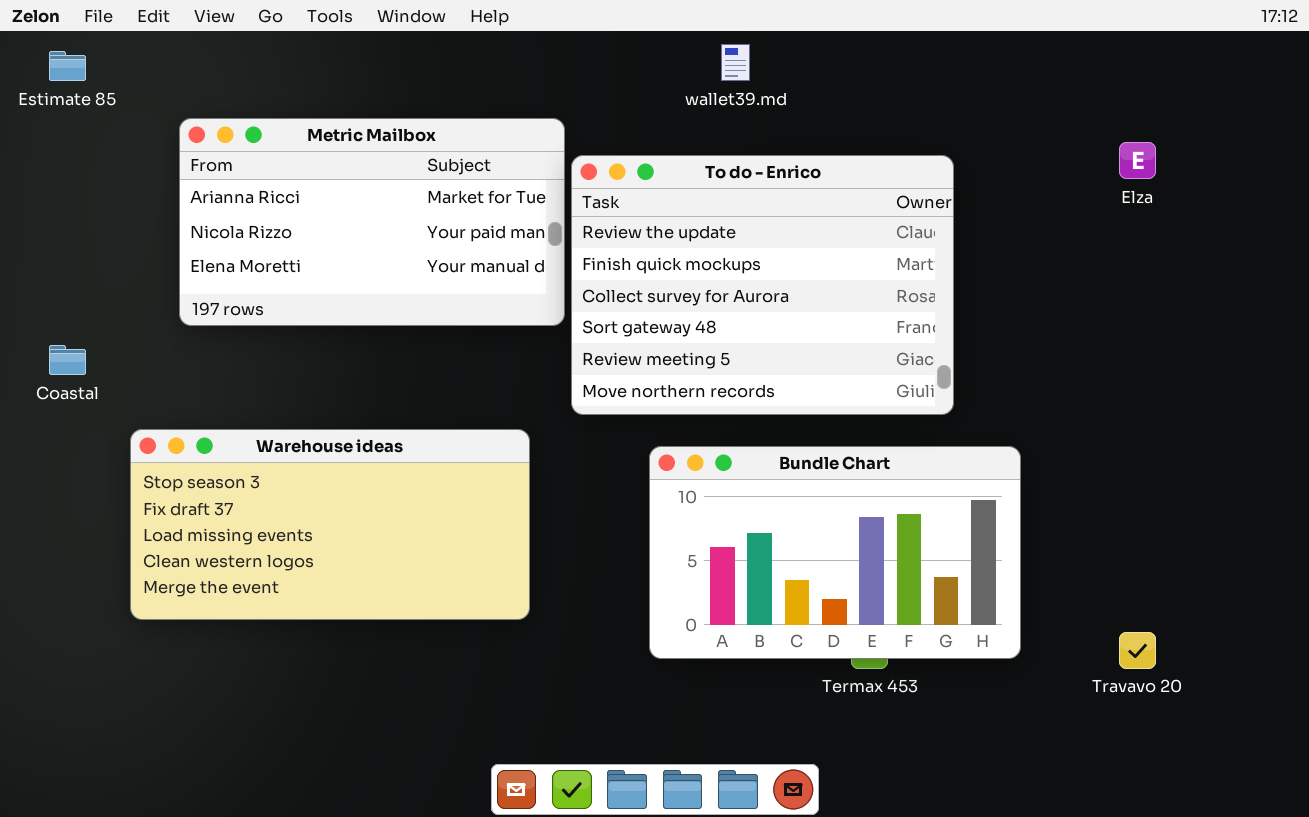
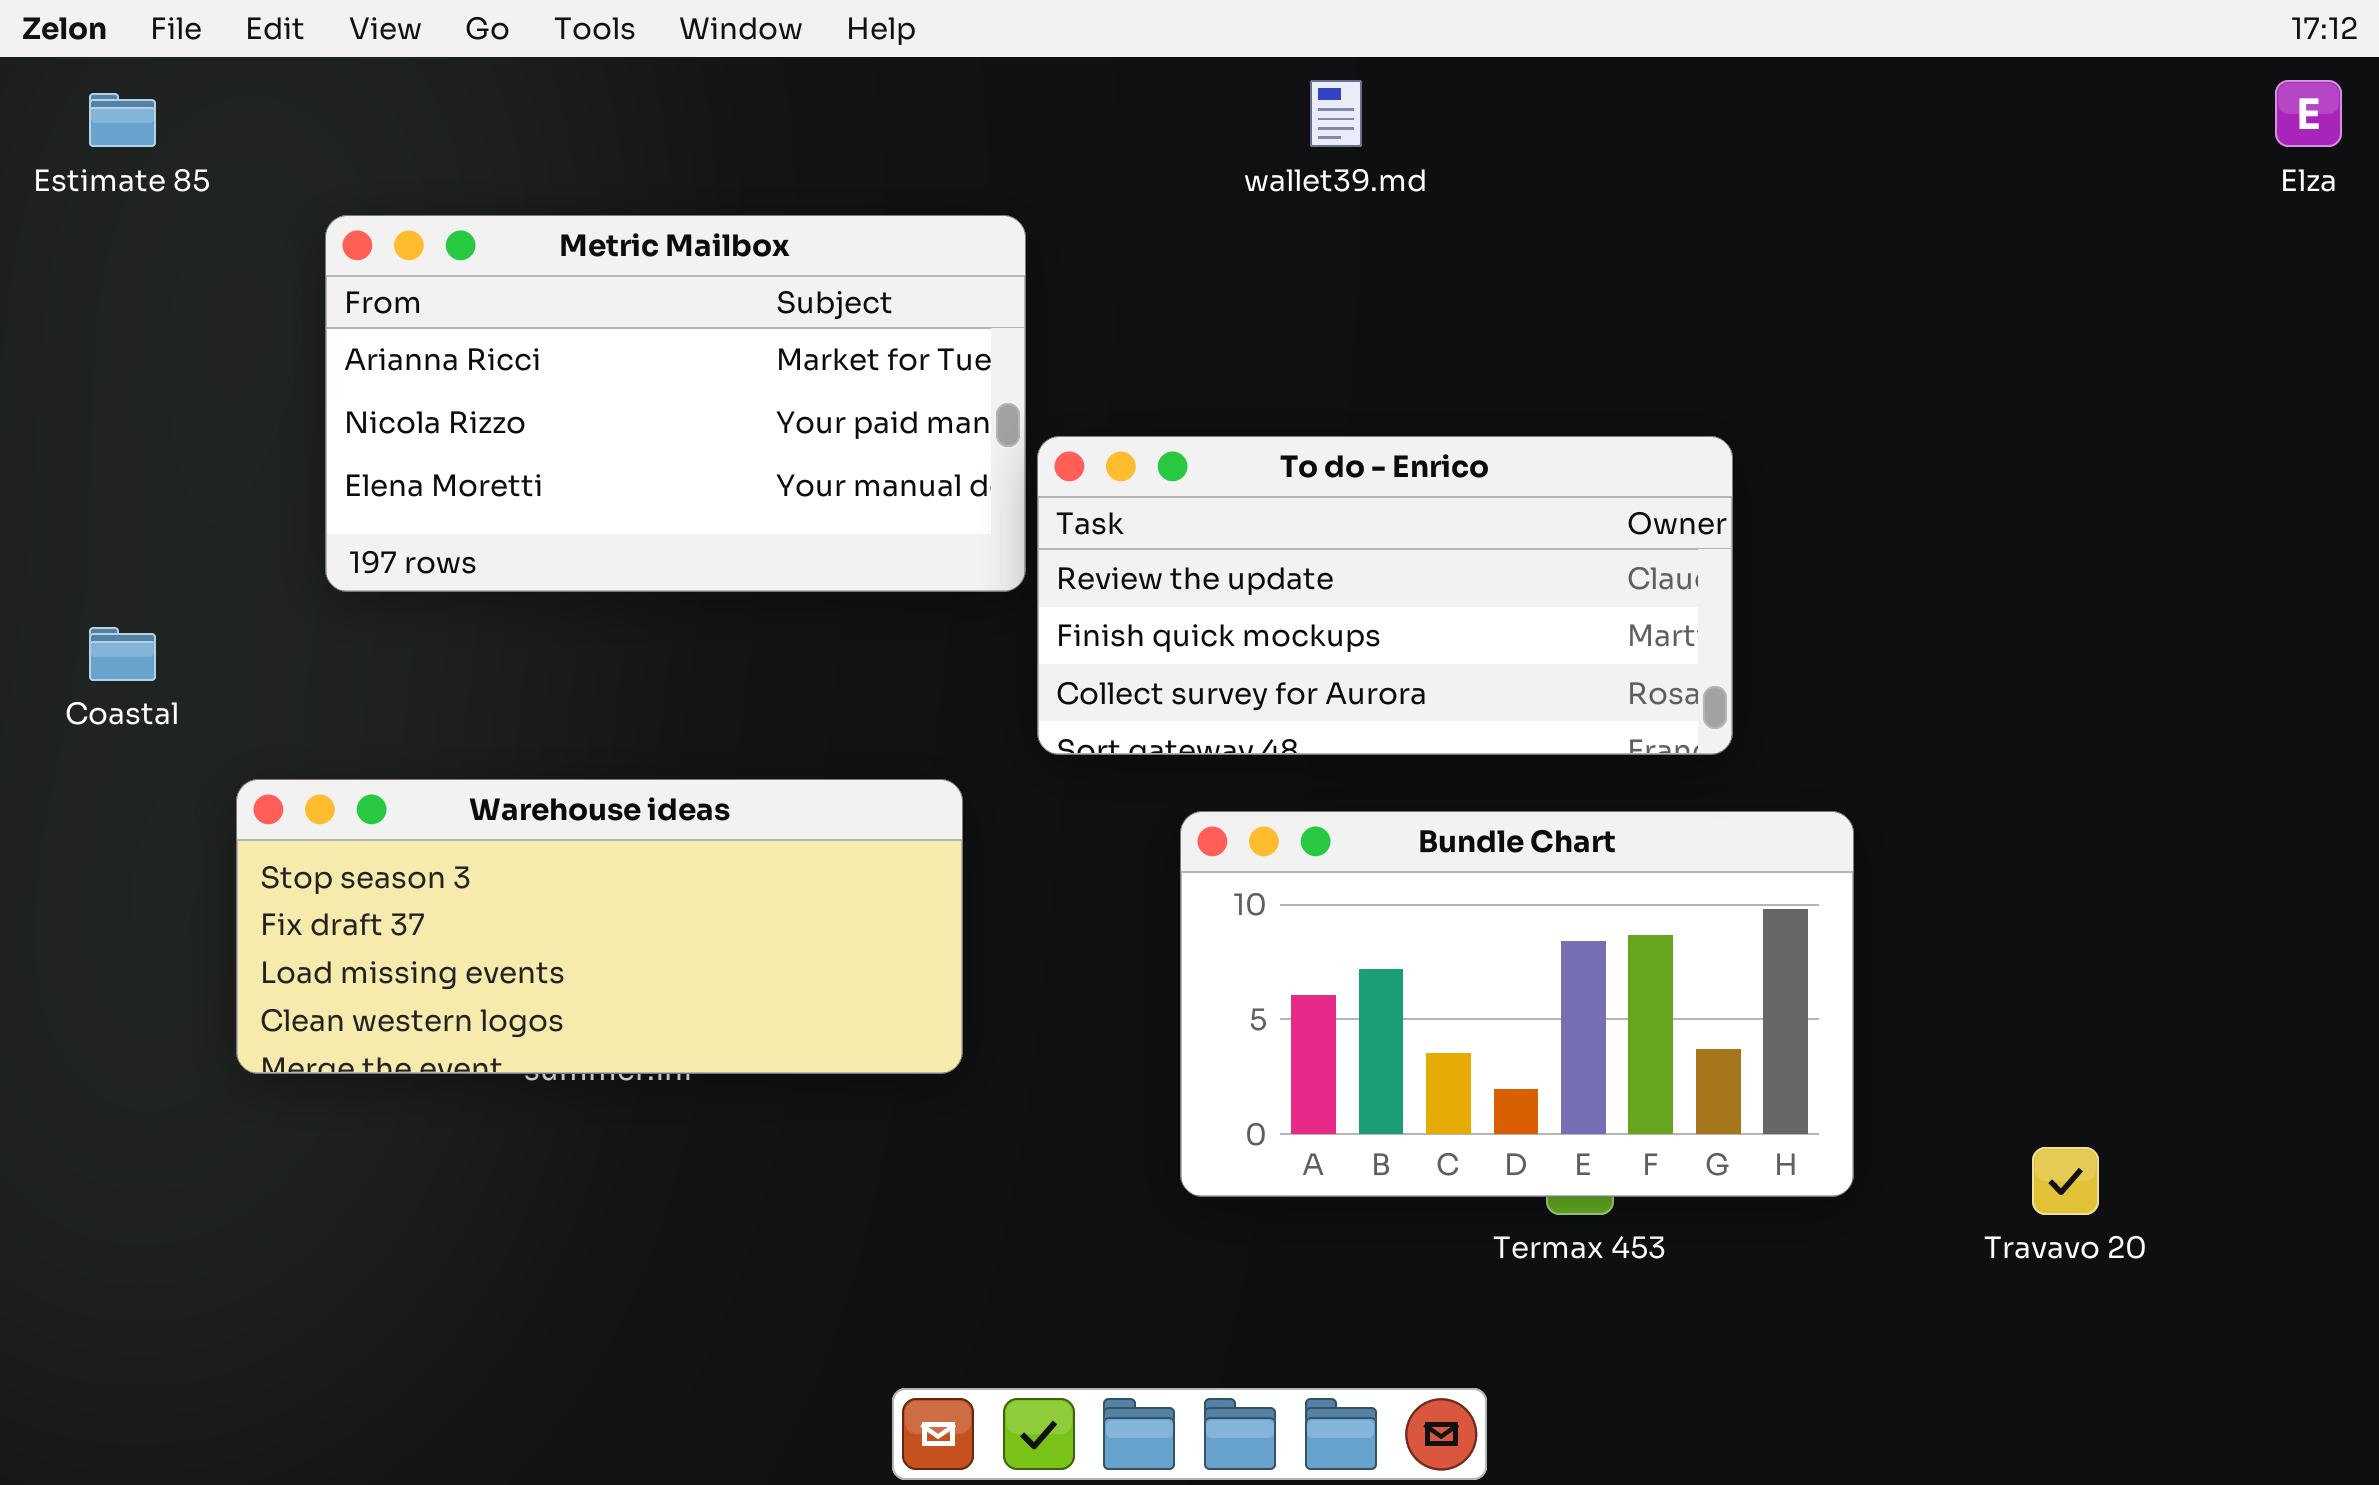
Elza: [1119,142,1156,179] -> [2275,80,2342,147], moved
To do - Enrico: [571,155,954,415] -> [1037,436,1733,755], resized
Warehouse ideas: [130,429,530,620] -> [236,779,963,1074], resized

